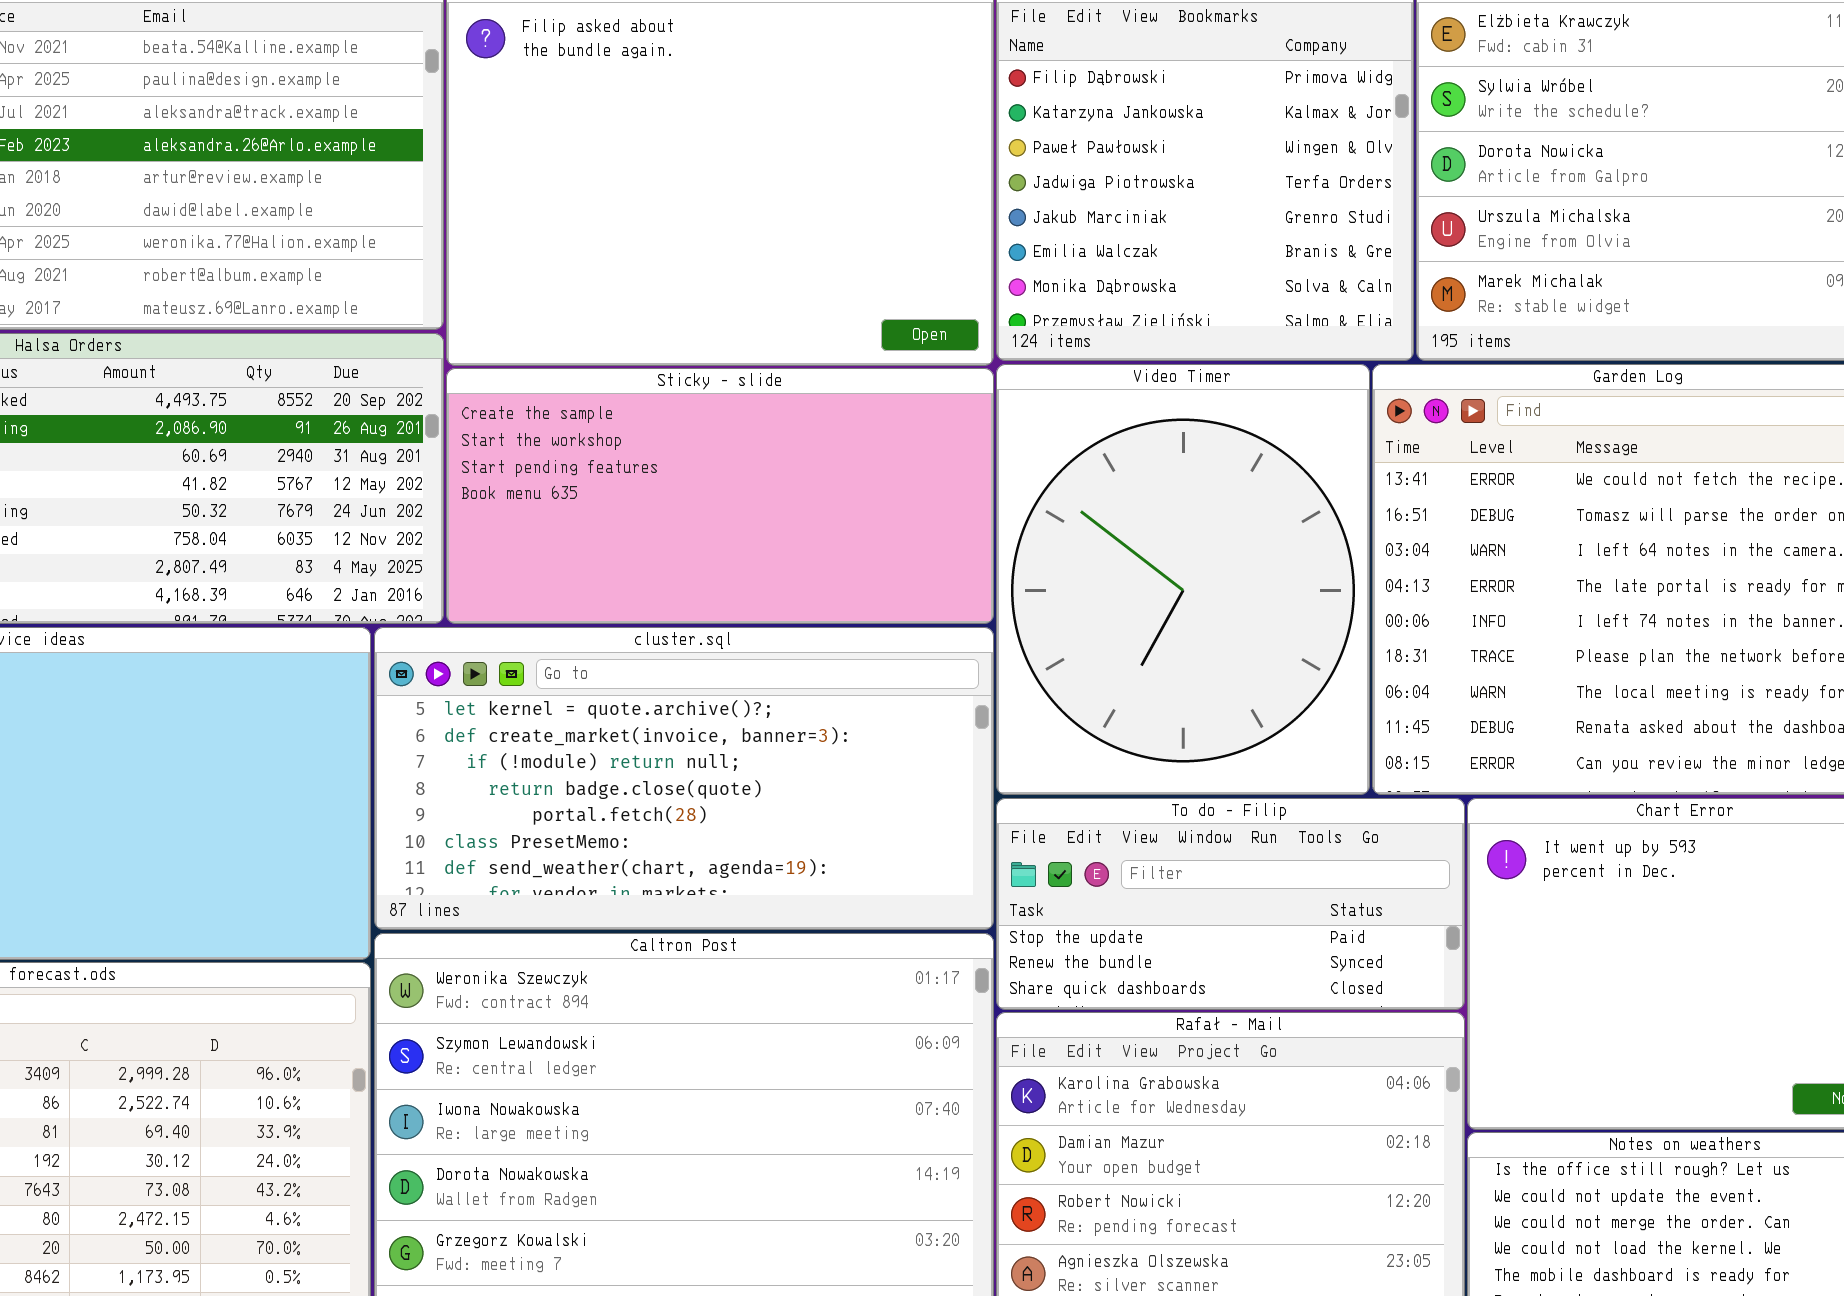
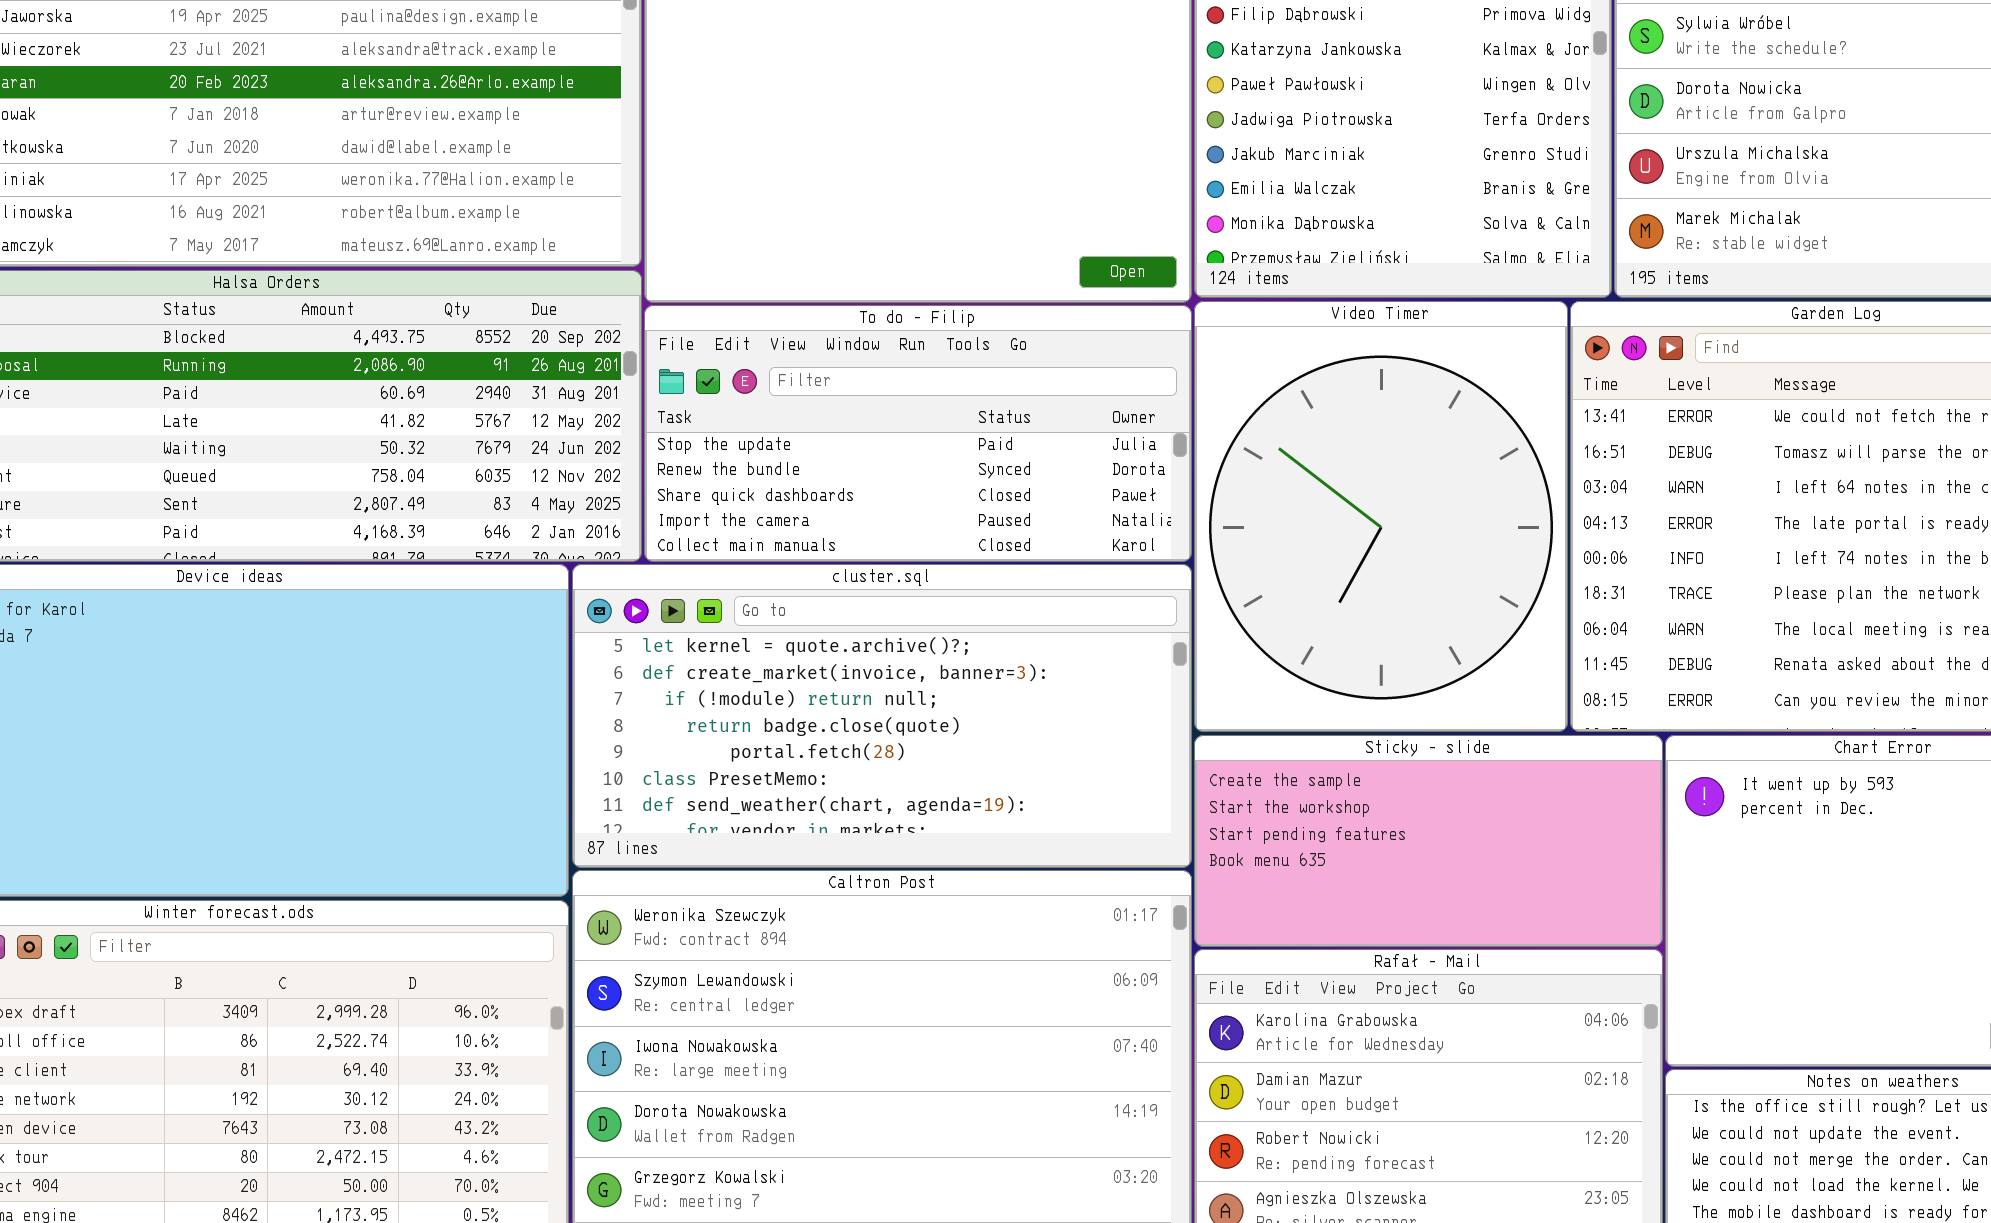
Sticky - slide: [446,368,994,624] -> [1194,735,1663,947], moved, resized
To do - Filip: [996,798,1465,1010] -> [644,305,1192,562], moved, resized

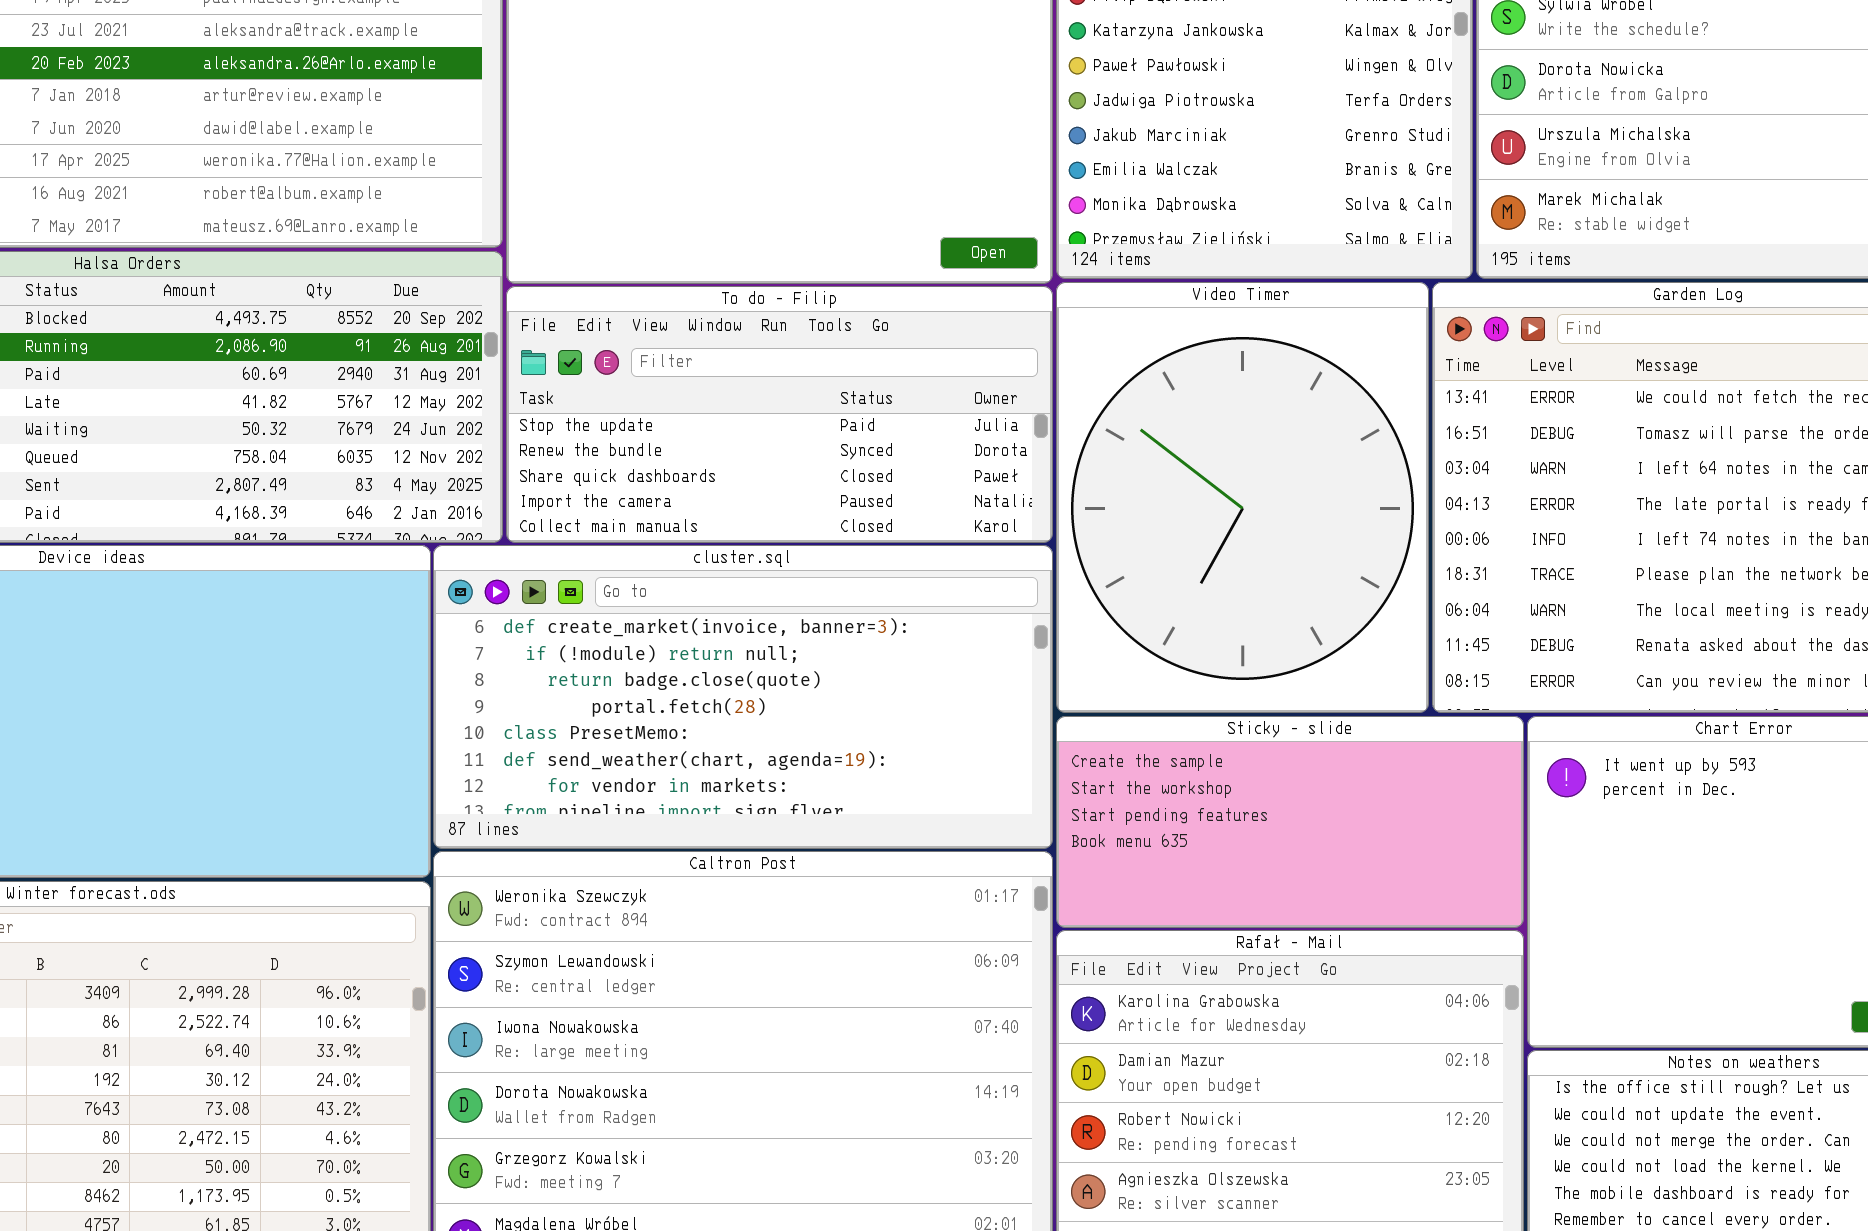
cluster.sql: [572,564,1192,868] -> [433,545,1053,849], scrolled down 1 row

